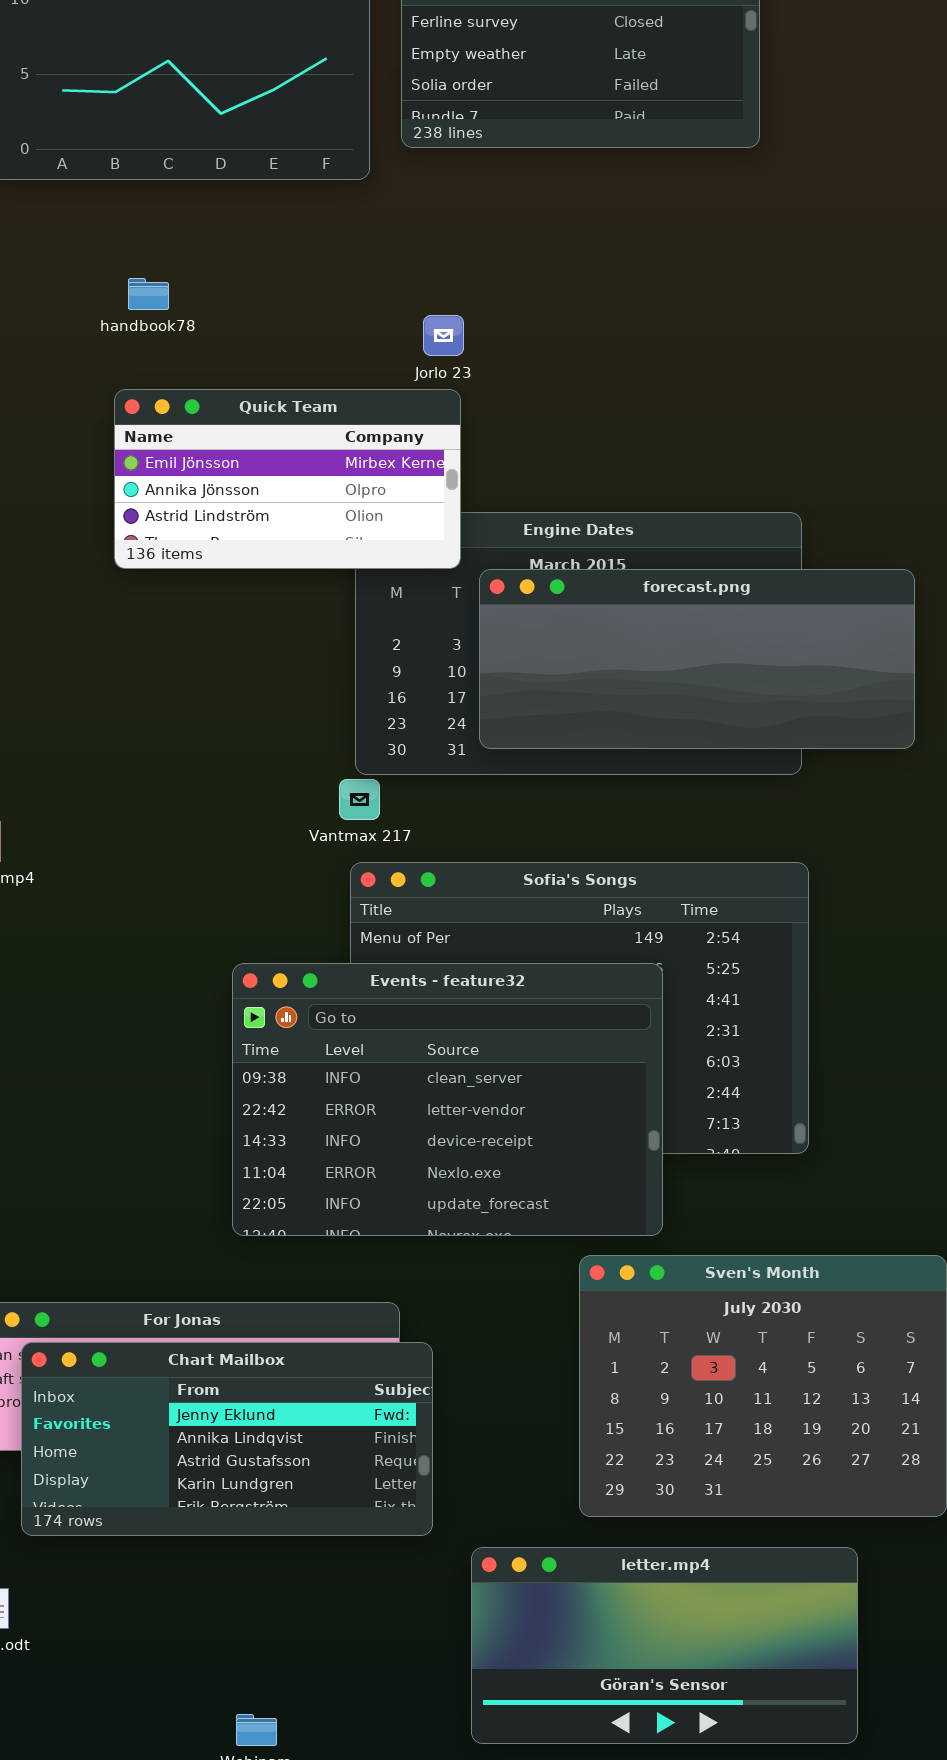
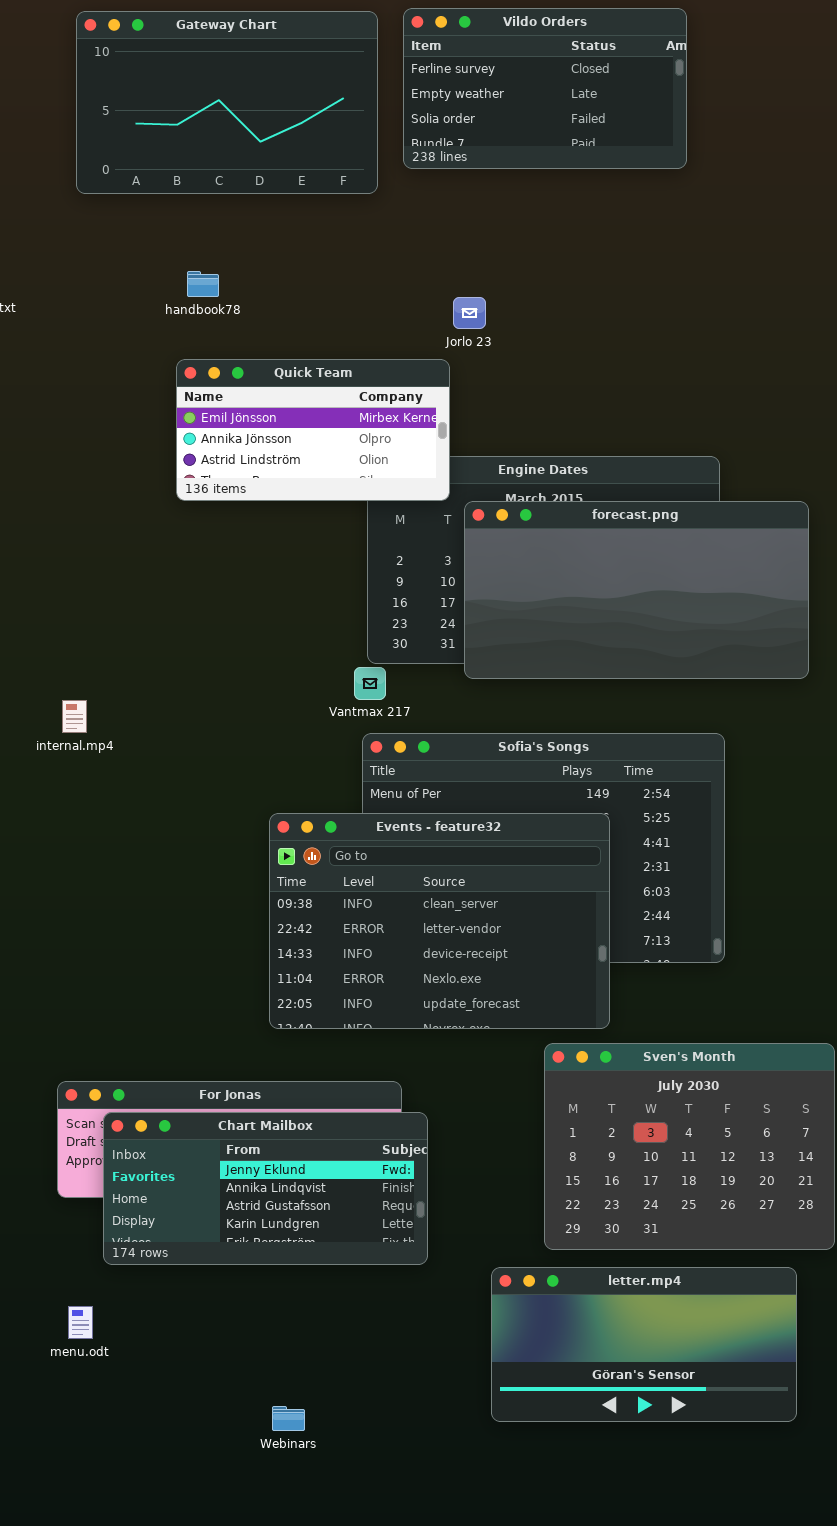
Jorlo 23: [423,315,464,356] -> [453,297,486,329], moved
forecast.png: [479,569,915,749] -> [464,501,809,679], resized
letter.mp4: [471,1547,858,1744] -> [491,1267,797,1422], moved

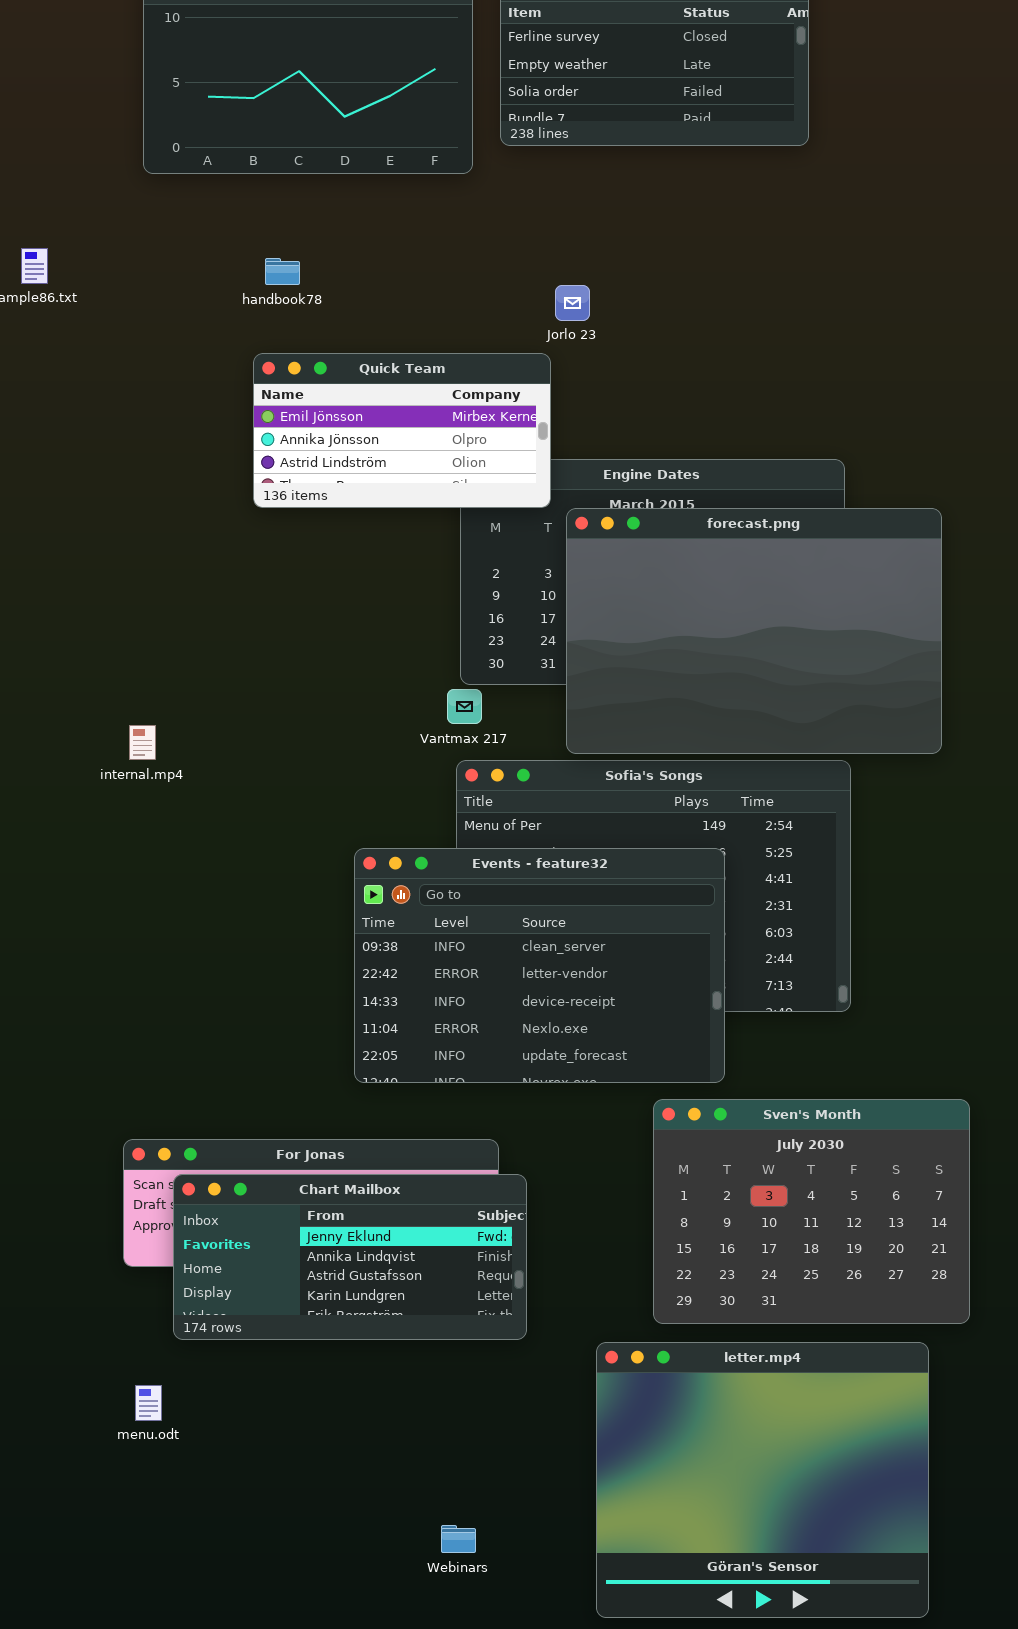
forecast.png: [464,501,809,679] -> [566,508,942,754], resized
letter.mp4: [491,1267,797,1422] -> [596,1342,929,1618], resized
Webinars: [272,1406,305,1431] -> [441,1525,476,1553], moved

